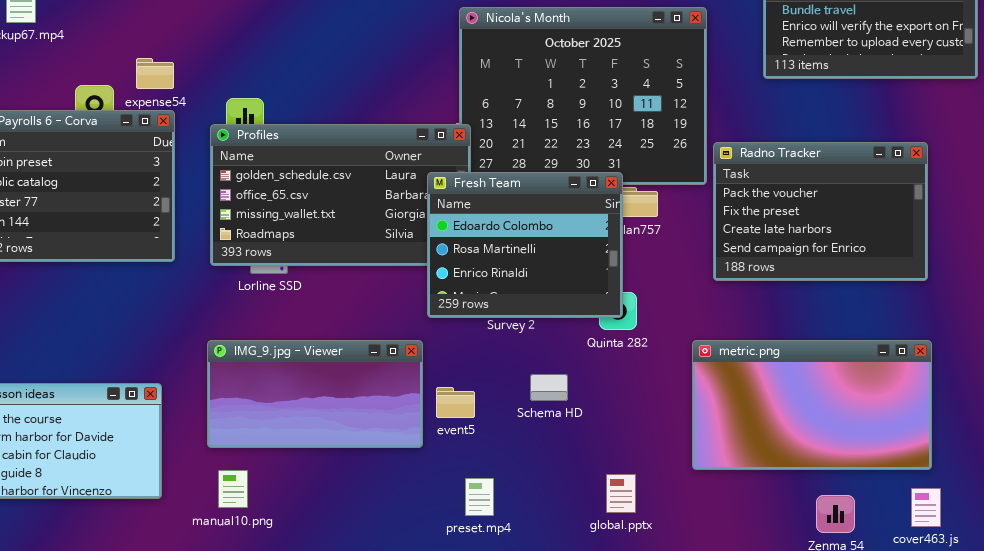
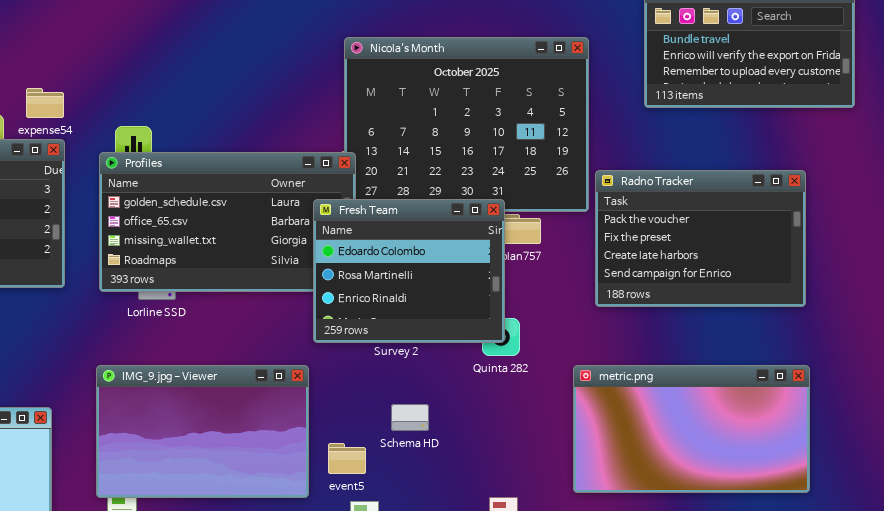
IMG_9.jpg - Viewer: [207,340,423,448] -> [96,365,309,498], resized
Schema HD: [530,374,568,401] -> [391,404,429,431], moved
event5: [436,387,475,418] -> [328,443,366,474], moved

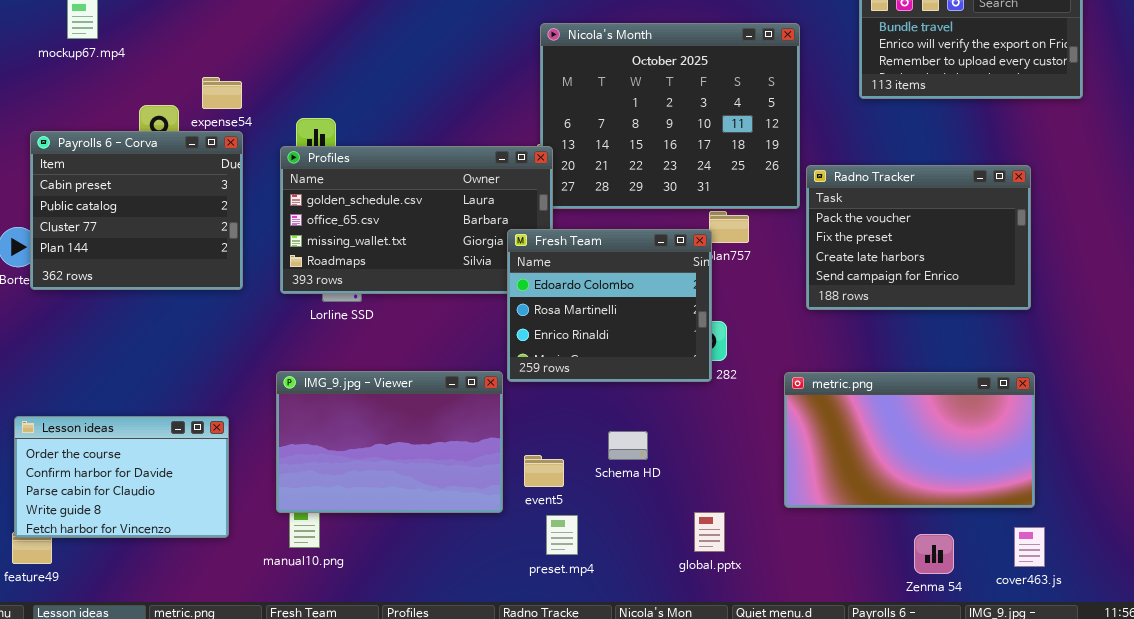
Fresh Team: [313,199,505,343] -> [507,229,712,382], moved
Schema HD: [391,404,429,431] -> [608,431,648,460], moved

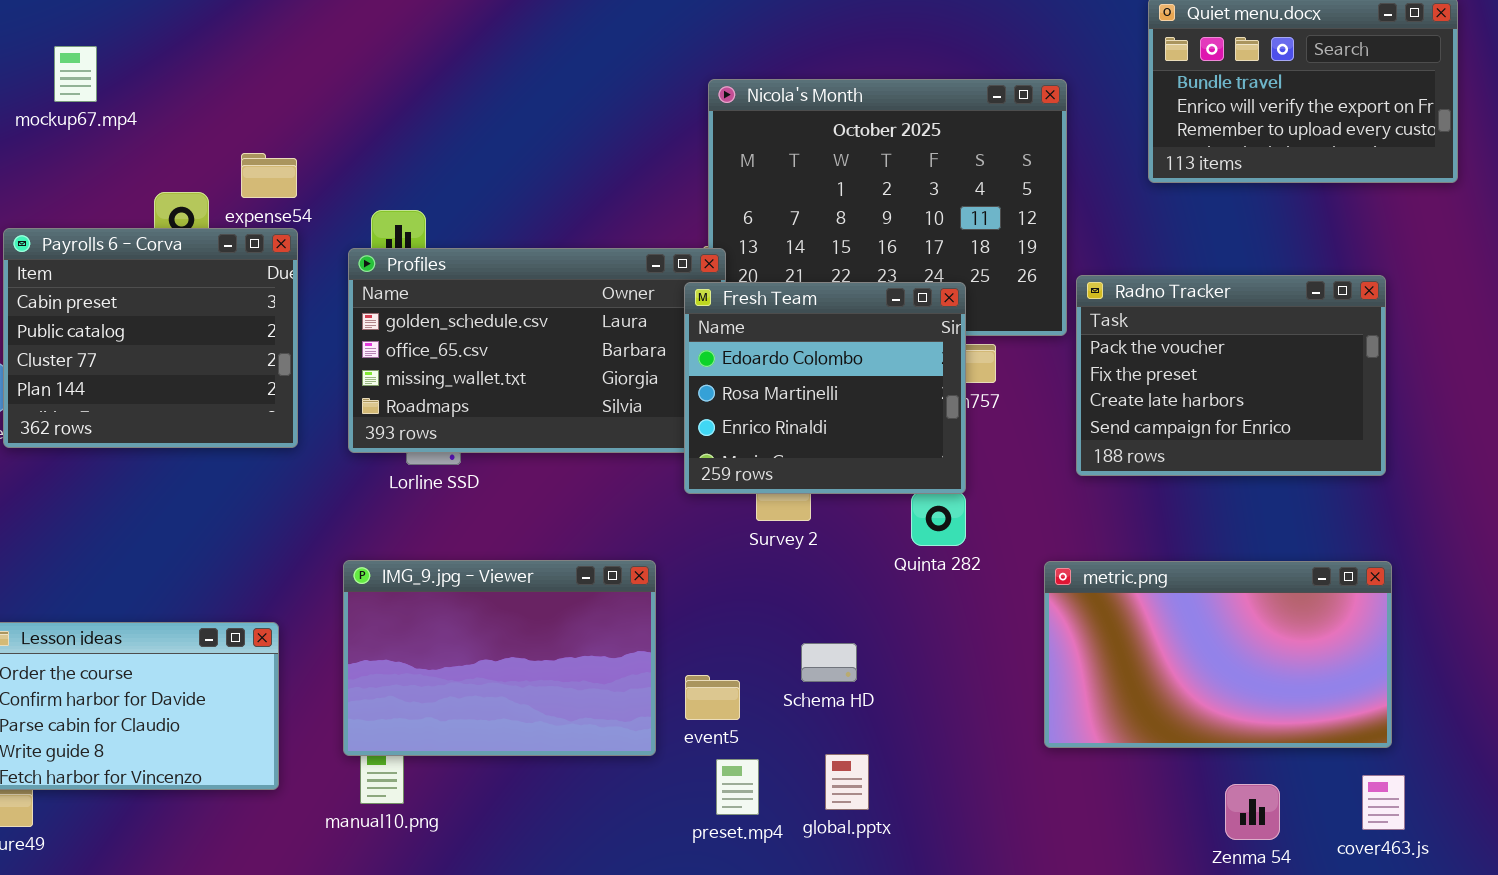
Fresh Team: [507,229,712,382] -> [684,282,966,494], moved
global.pptx: [694,512,725,552] -> [825,754,869,810], moved

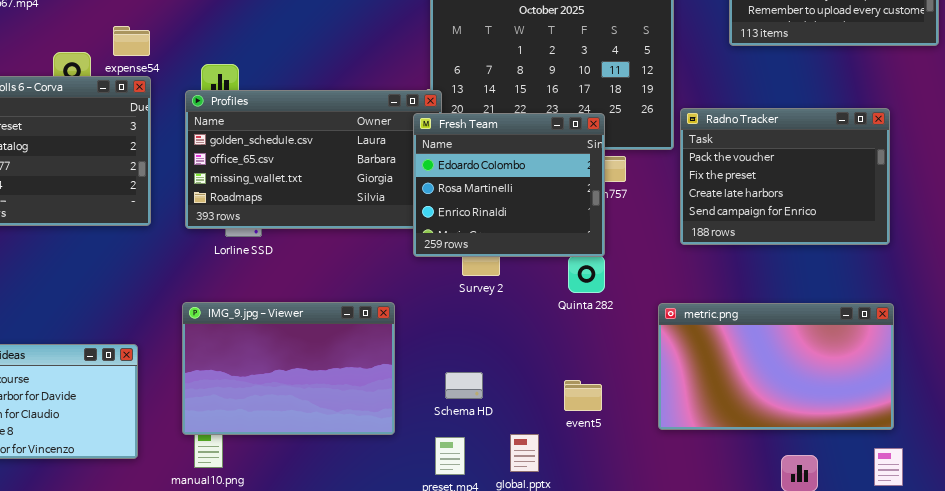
Schema HD: [801,643,857,682] -> [445,372,483,399], moved
event5: [685,675,740,720] -> [564,380,602,411], moved

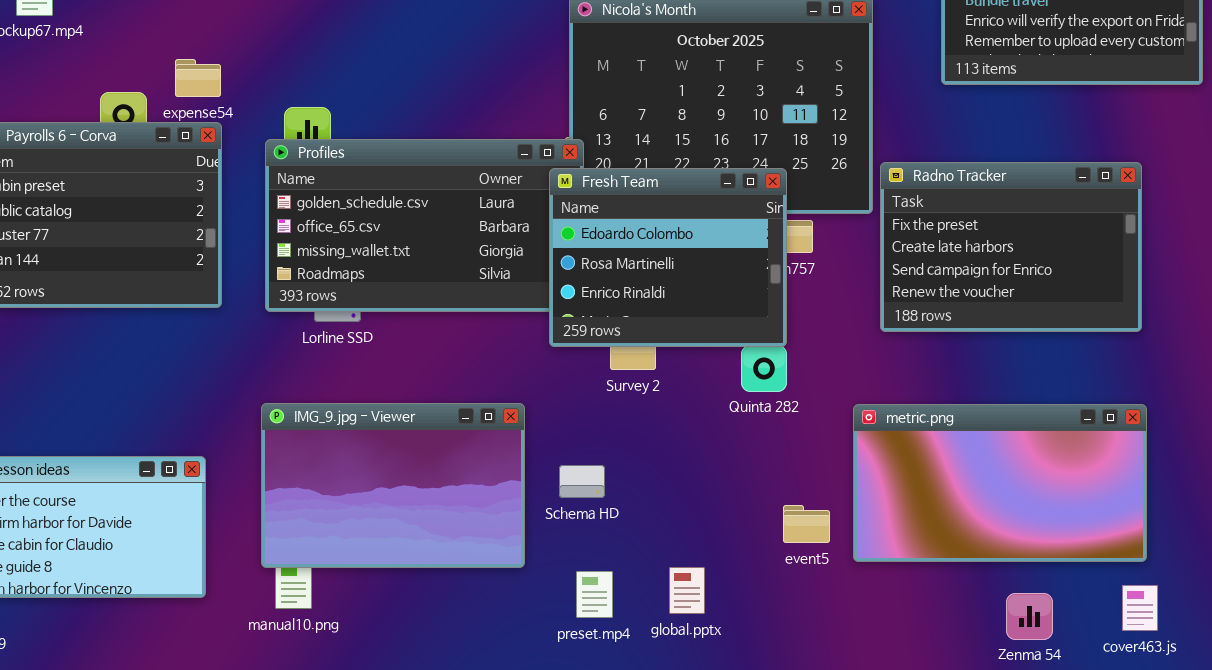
Radno Tracker: [680,108,890,245] -> [880,162,1142,332], scrolled down 1 row
Schema HD: [445,372,483,399] -> [559,465,605,498], moved
event5: [564,380,602,411] -> [783,505,830,543], moved

